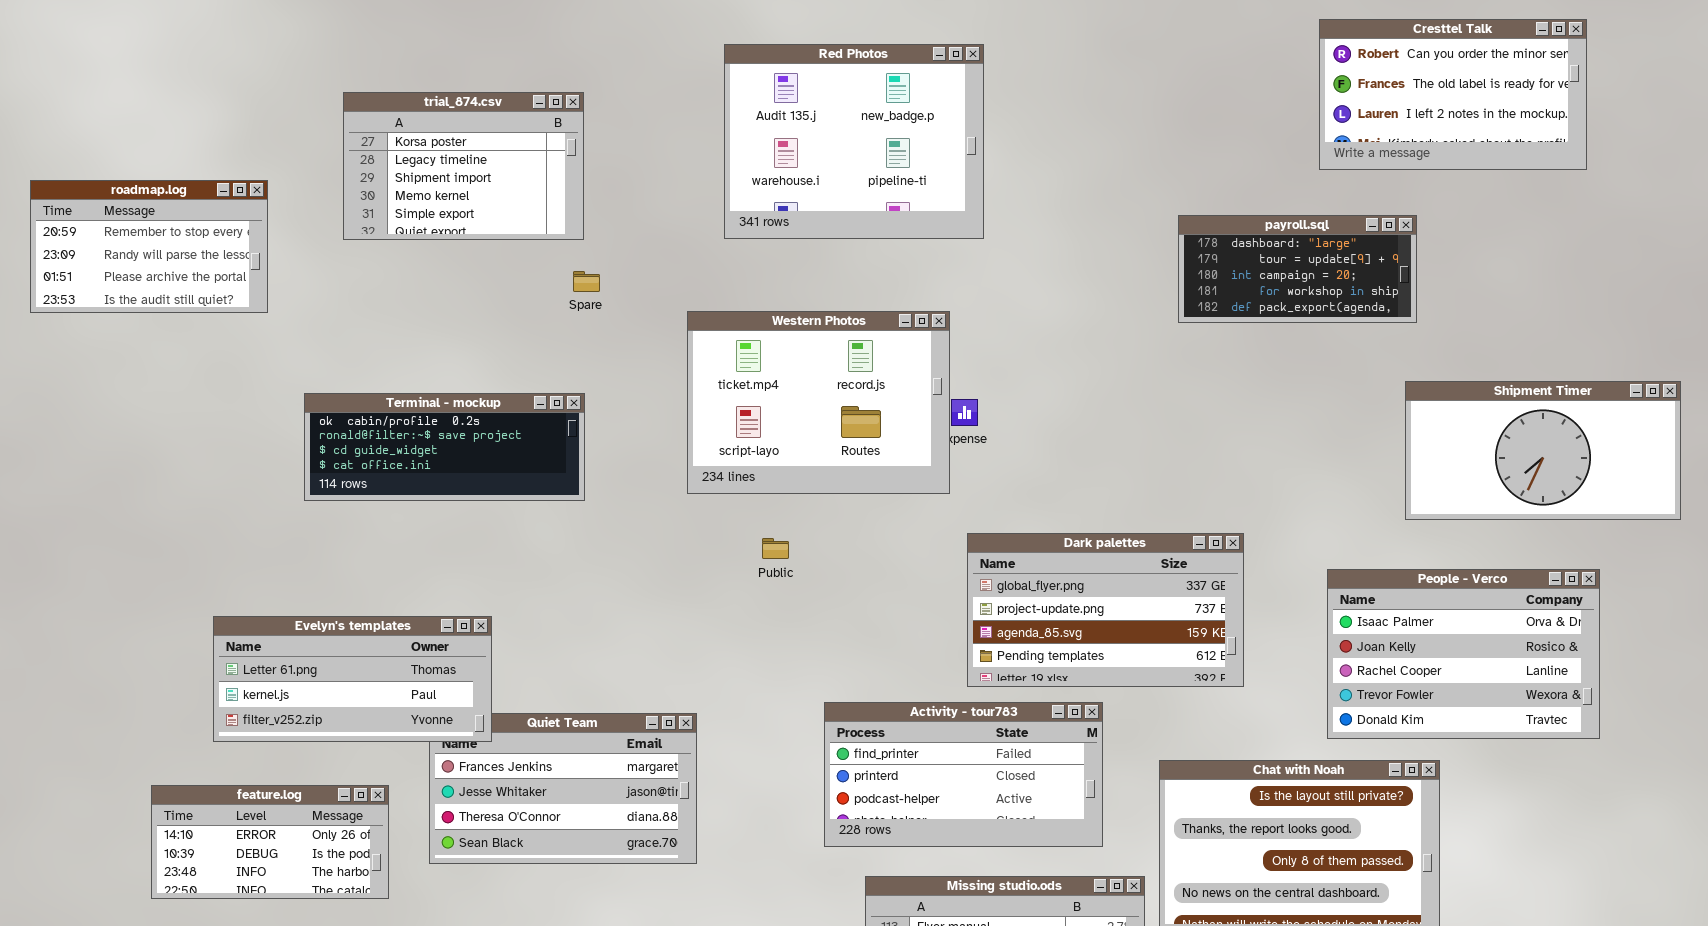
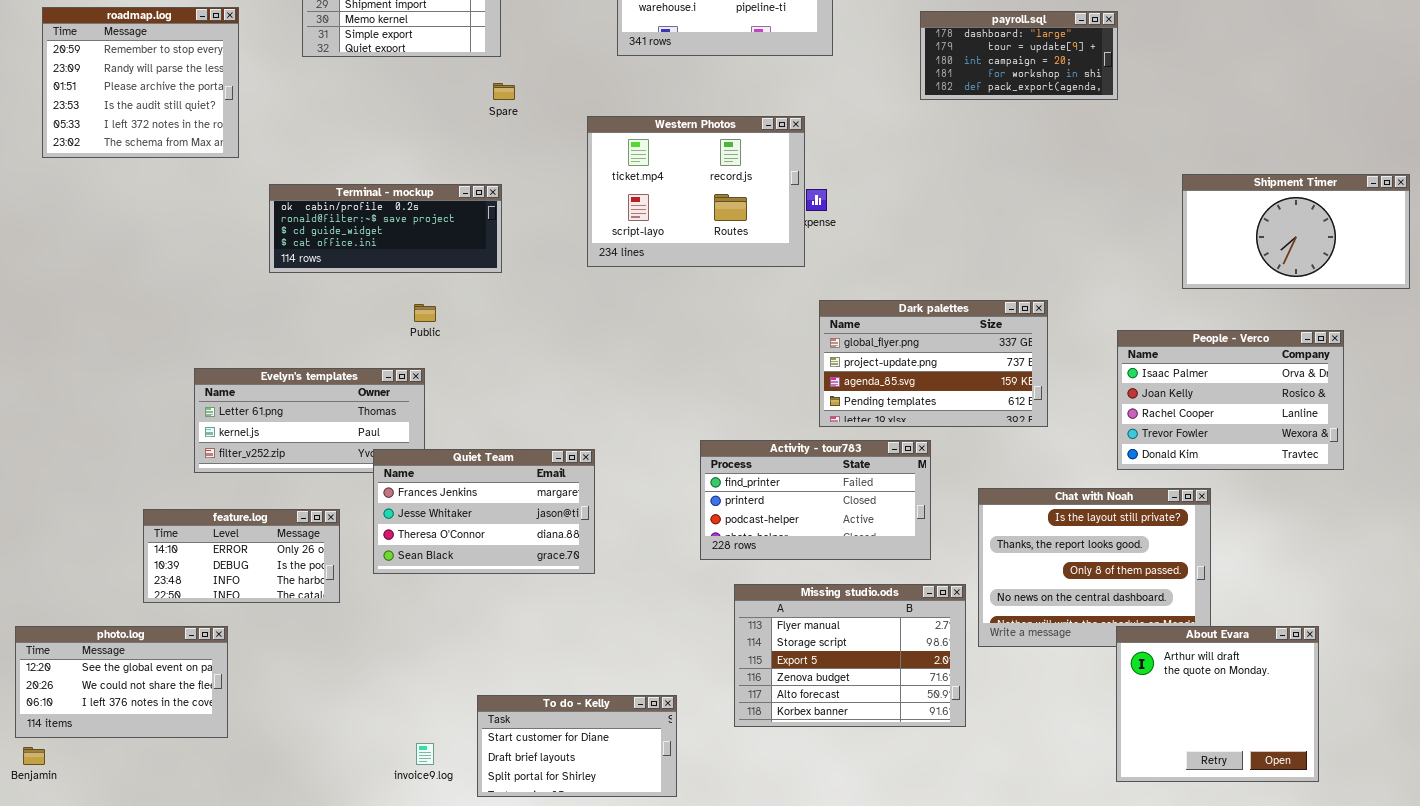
roadmap.log: [30,180,268,313] -> [42,7,239,158], resized
payroll.sql: [1178,215,1417,323] -> [920,11,1118,100], moved
Public: [762,538,789,559] -> [414,304,436,322], moved
Quiet Team: [429,713,697,864] -> [373,449,595,574], raised

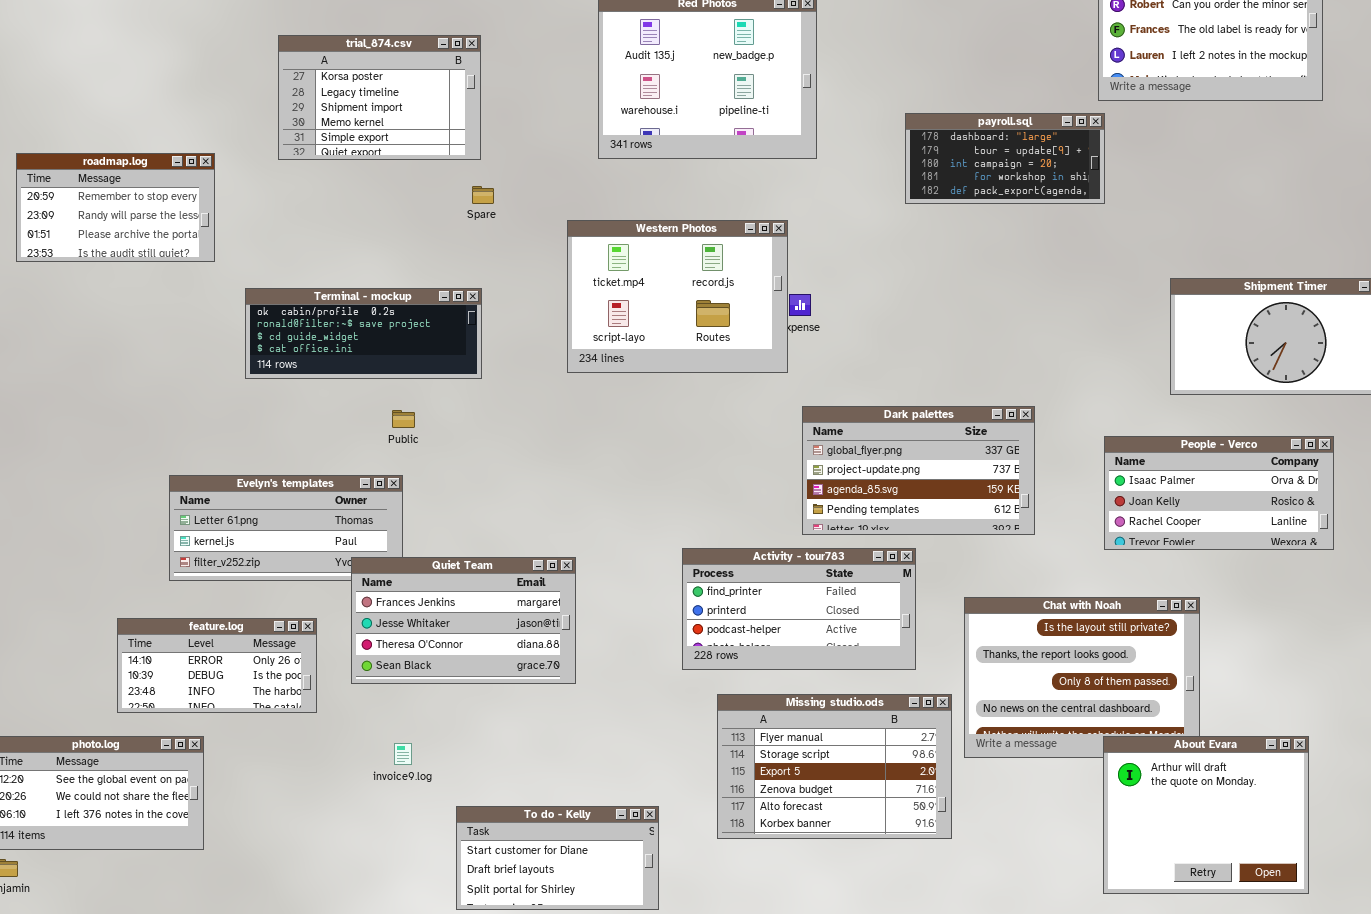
roadmap.log: [42,7,239,158] -> [16,153,215,262], resized
People - Verco: [1117,330,1344,470] -> [1104,436,1334,550], resized
invoice9.log: [416,743,434,765] -> [394,743,412,765], moved

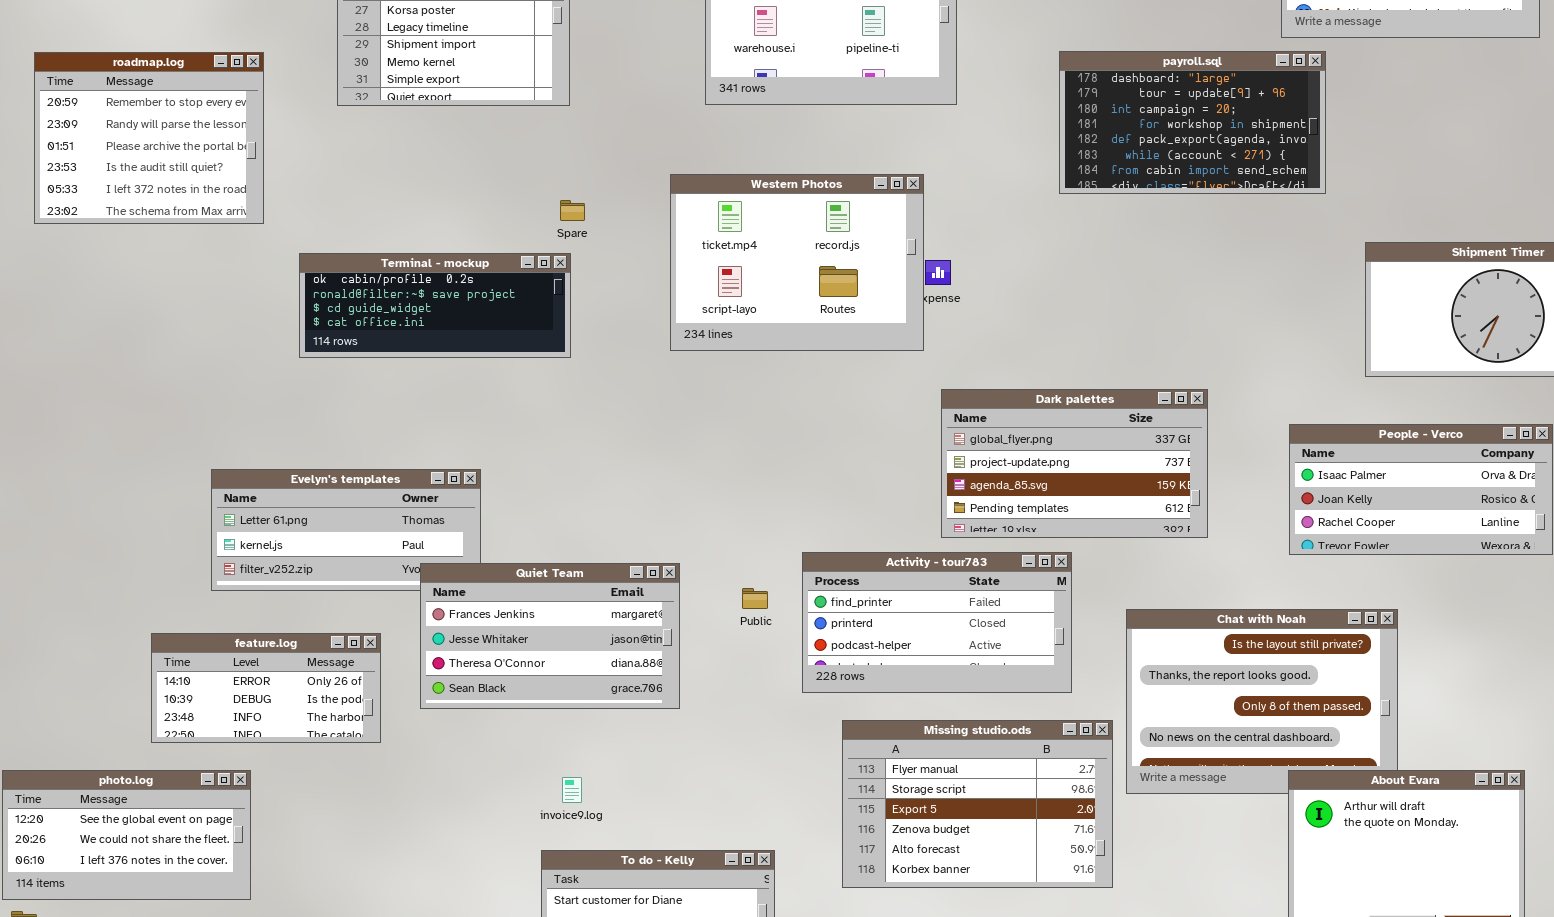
payroll.sql: [905,113,1105,204] -> [1059,51,1326,194], resized
roadmap.log: [16,153,215,262] -> [34,52,264,224], resized
Spare: [472,186,494,204] -> [560,200,585,221], moved
Public: [392,410,415,428] -> [742,588,768,609], moved
invoice9.log: [394,743,412,765] -> [562,777,582,803], moved

